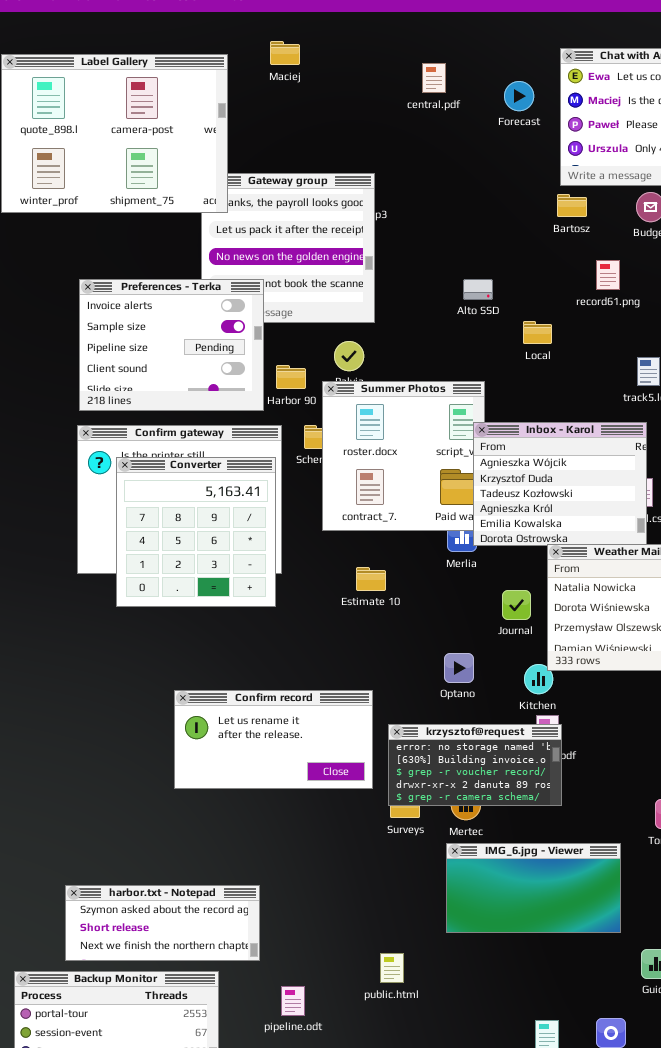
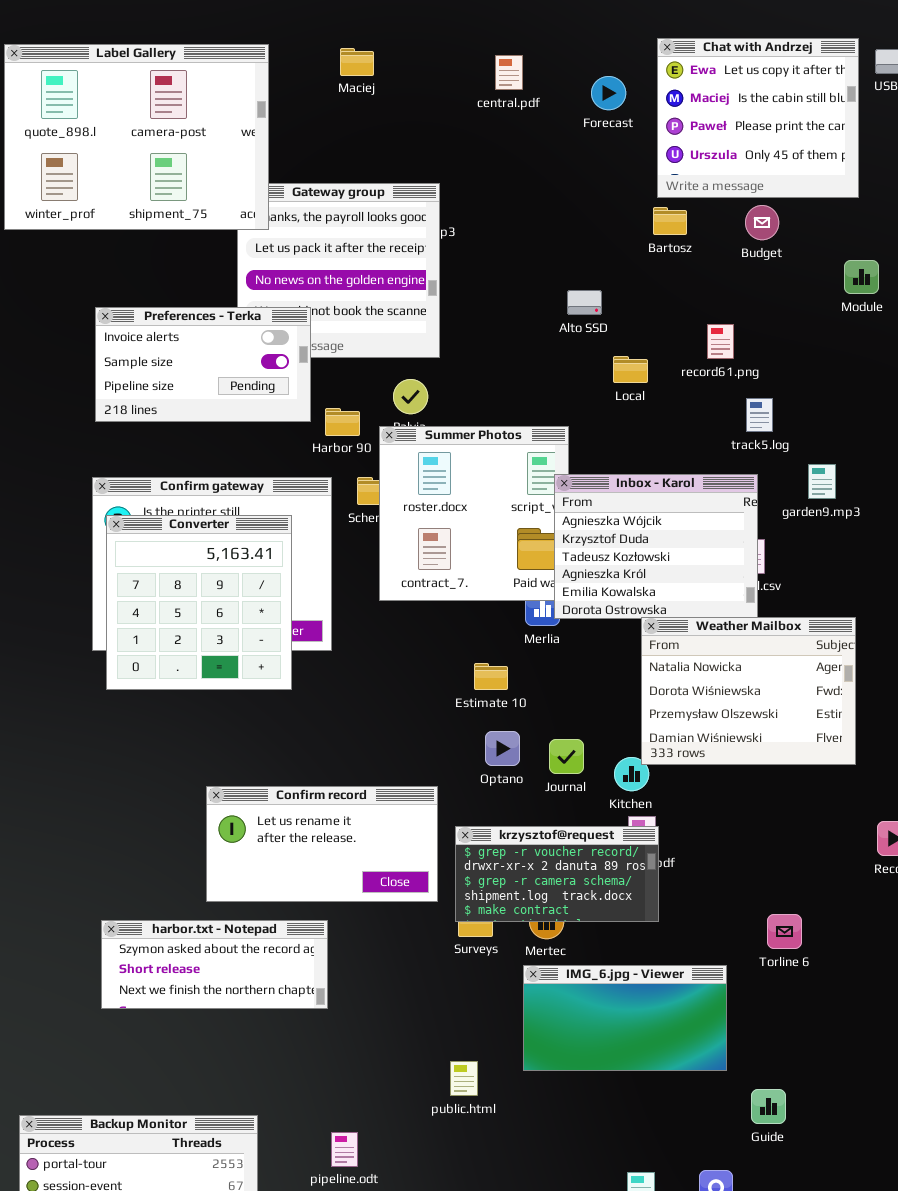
Maciej: [270,41,300,65] -> [340,48,374,76], moved
record61.png: [596,260,620,290] -> [707,324,734,359], moved
Preferences - Terka: [79,279,264,411] -> [95,307,311,422], resized
Alto SSD: [463,279,493,300] -> [567,290,602,315], moved
Converter: [116,457,276,607] -> [106,515,292,690], moved
Estimate 10: [356,567,386,591] -> [474,663,508,690], moved
Journal: [502,590,531,620] -> [549,739,584,774], moved
Optano: [444,653,474,683] -> [485,731,520,766], moved
krzysztof@request: [388,724,562,806] -> [455,826,659,922], scrolled down 2 rows
harbor.txt - Notepad: [65,885,260,961] -> [101,920,328,1009], moved
public.html: [380,953,404,983] -> [450,1061,478,1096], moved

